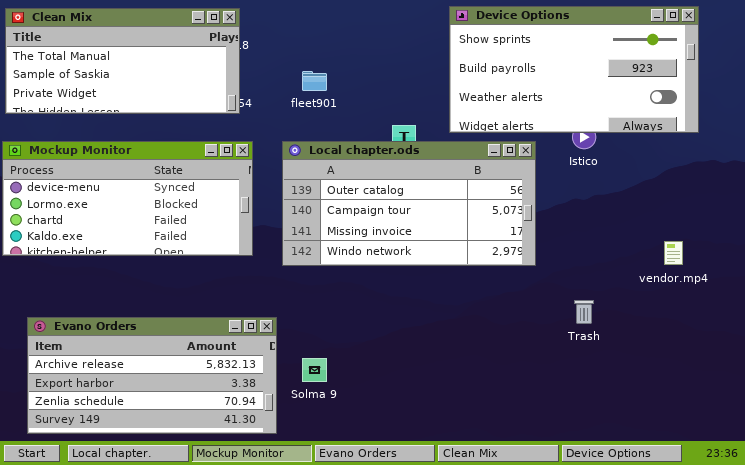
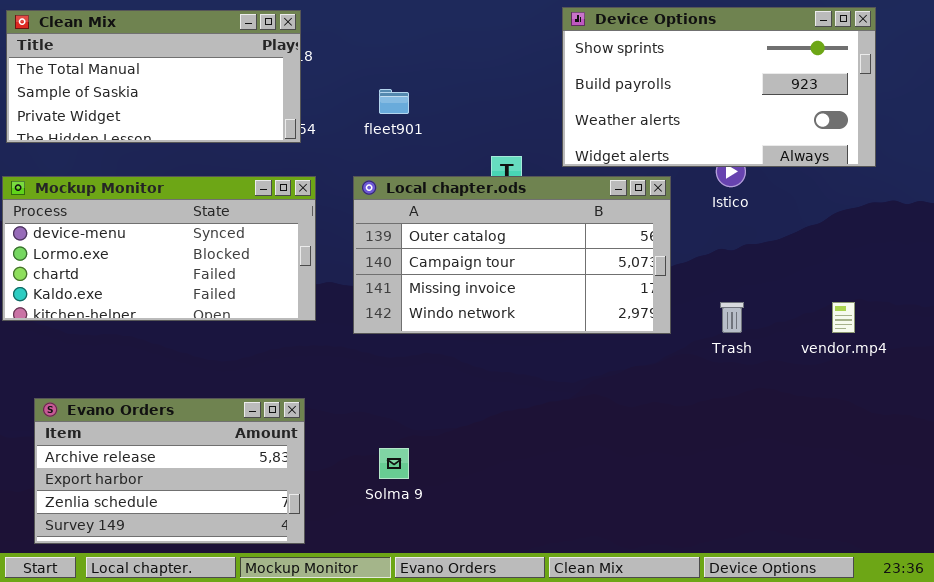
Trash: [574,300,594,324] -> [720,302,744,333], moved
Evano Orders: [27,317,277,434] -> [34,398,305,544], resized

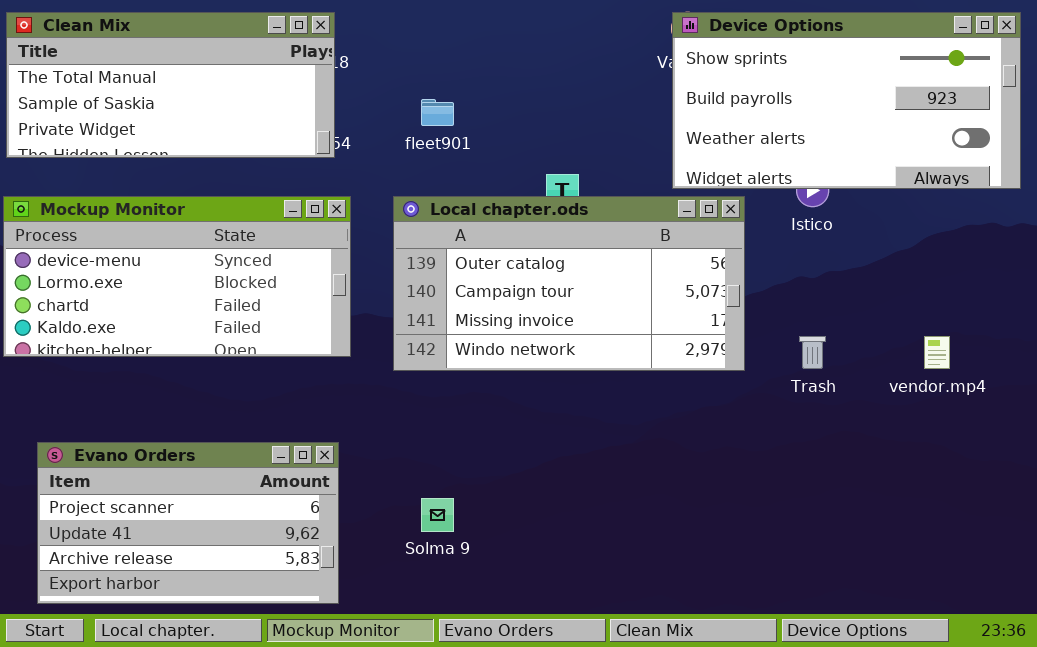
Device Options: [562,7,876,167] -> [672,12,1021,189], moved
Evano Orders: [34,398,305,544] -> [37,442,339,604], scrolled up 2 rows

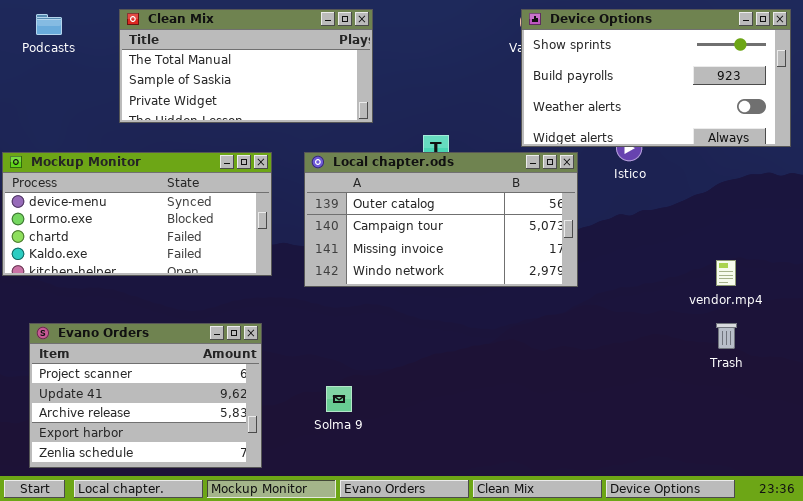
Clean Mix: [6,12,335,158] -> [119,9,373,123], moved
Trash: [799,336,826,369] -> [716,323,737,349], moved
Evano Orders: [37,442,339,604] -> [29,323,262,468], resized

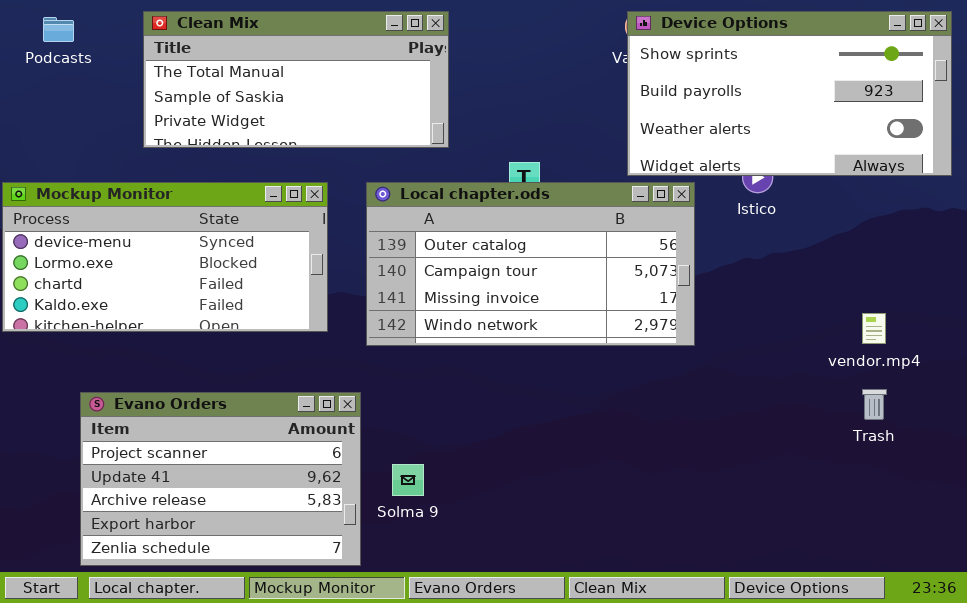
Evano Orders: [29,323,262,468] -> [80,392,361,566], moved

